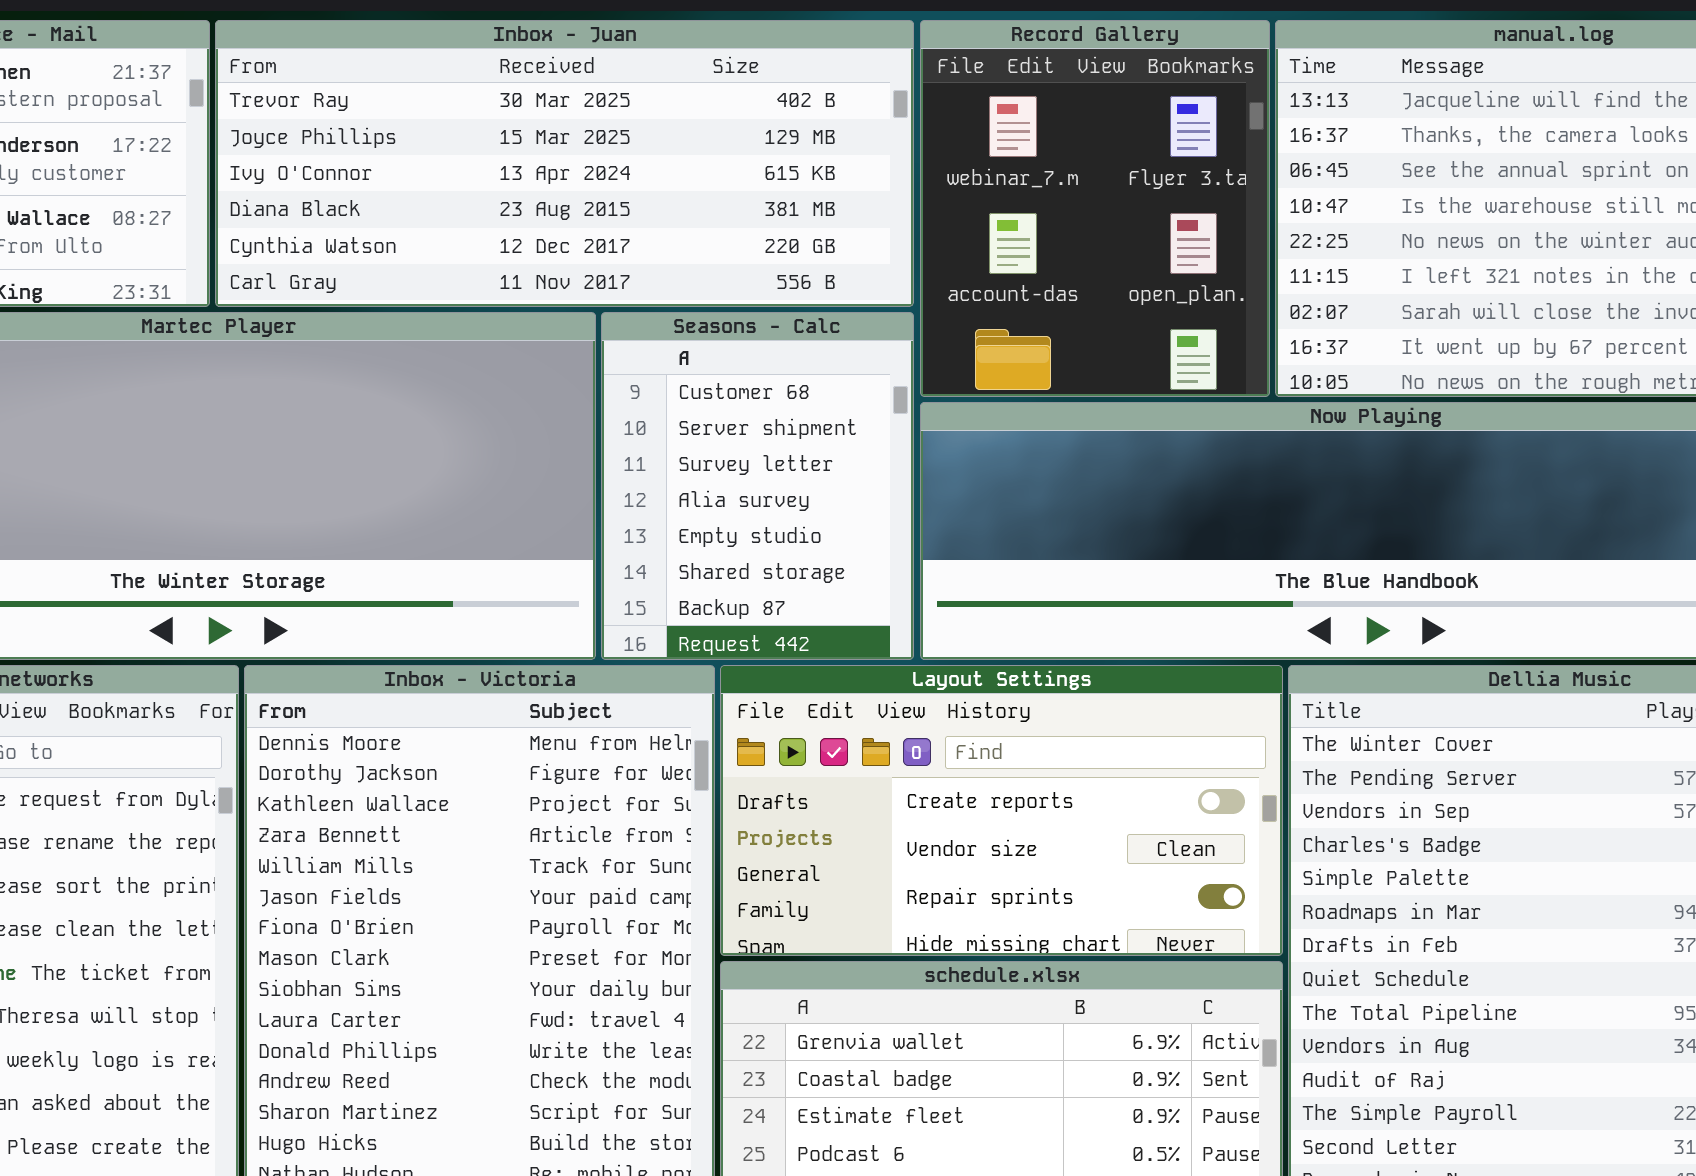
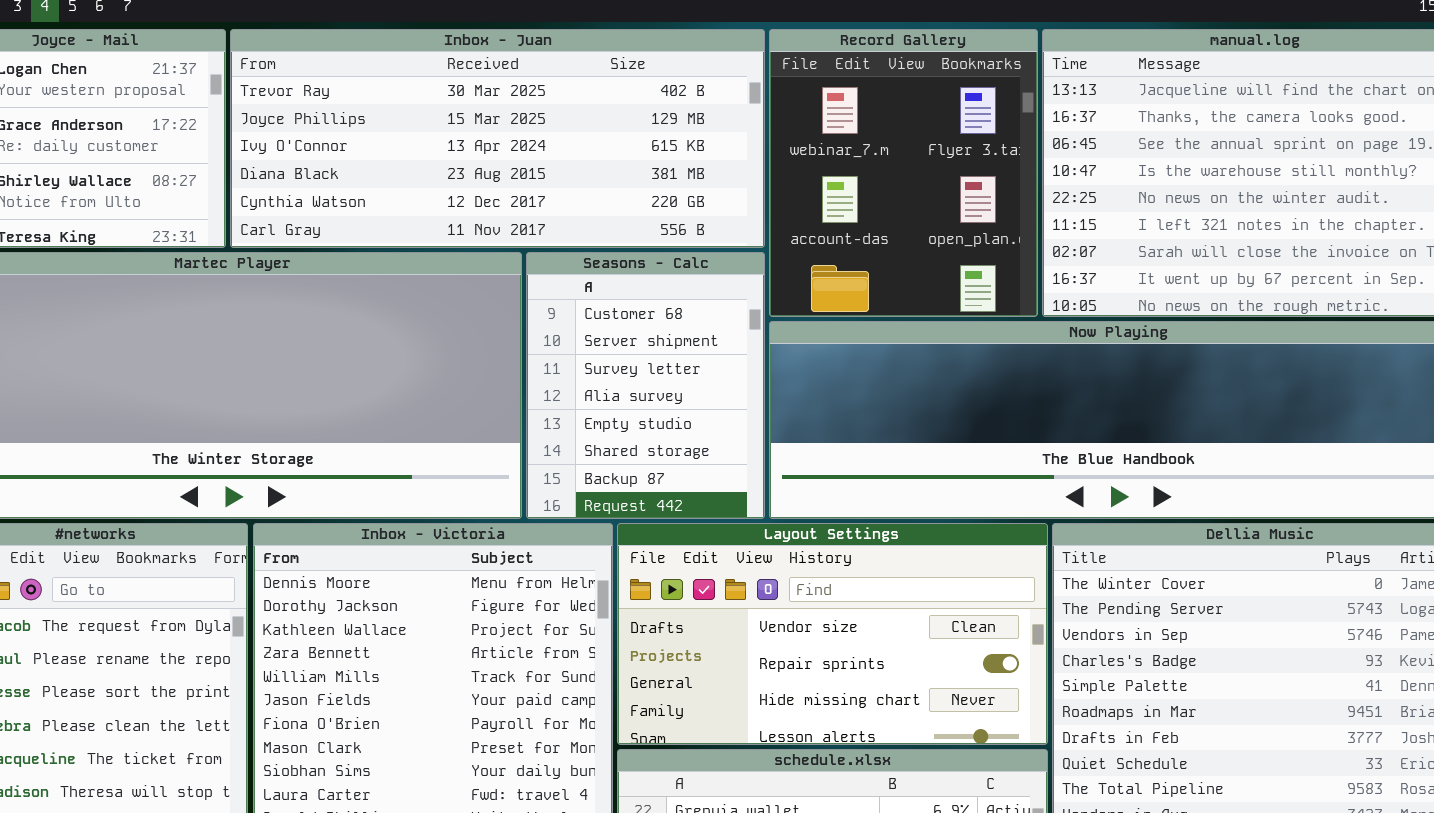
Layout Settings: [720,665,1283,956] -> [617,523,1048,745], scrolled down 1 row

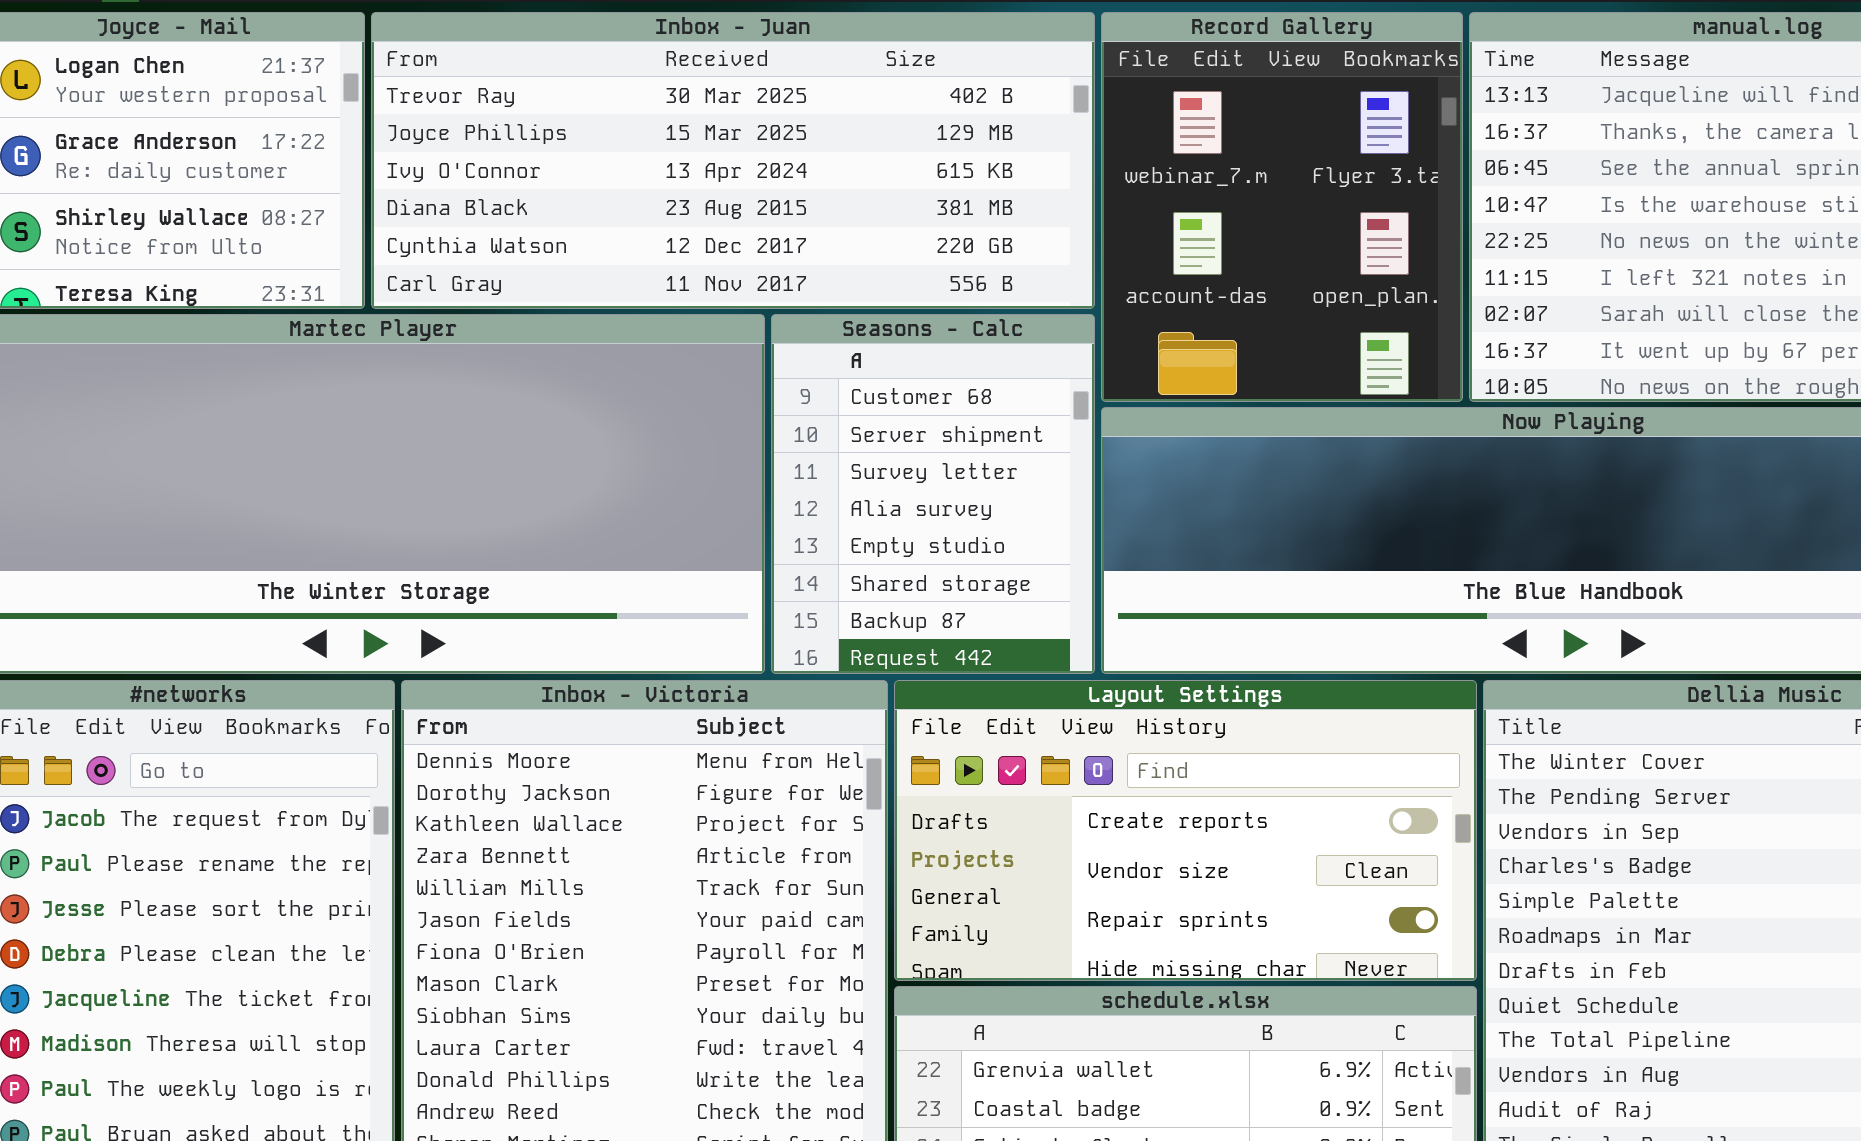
Layout Settings: [617,523,1048,745] -> [894,680,1477,981], scrolled up 1 row

